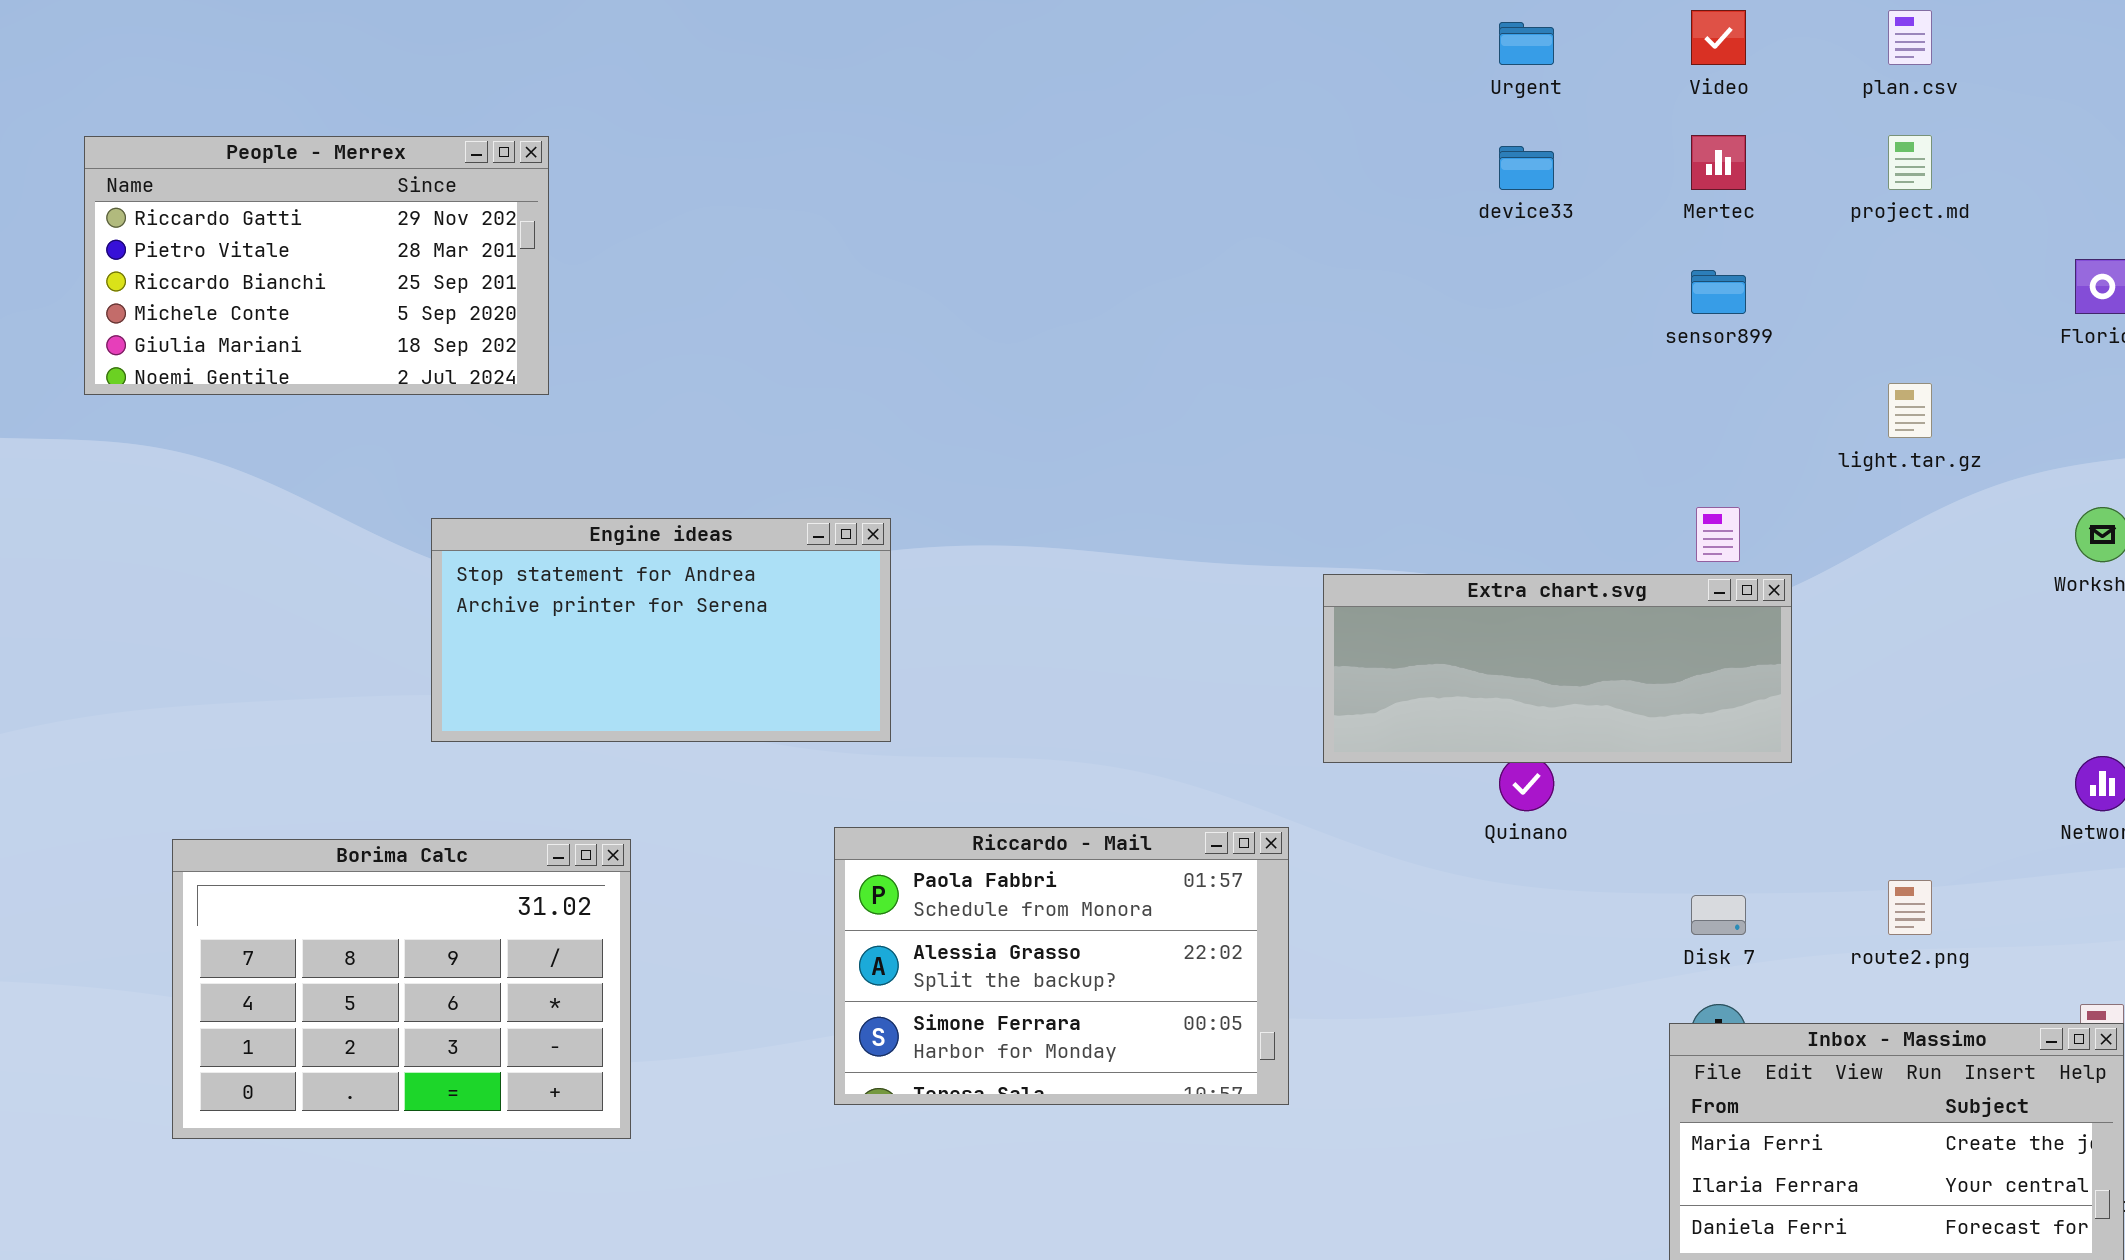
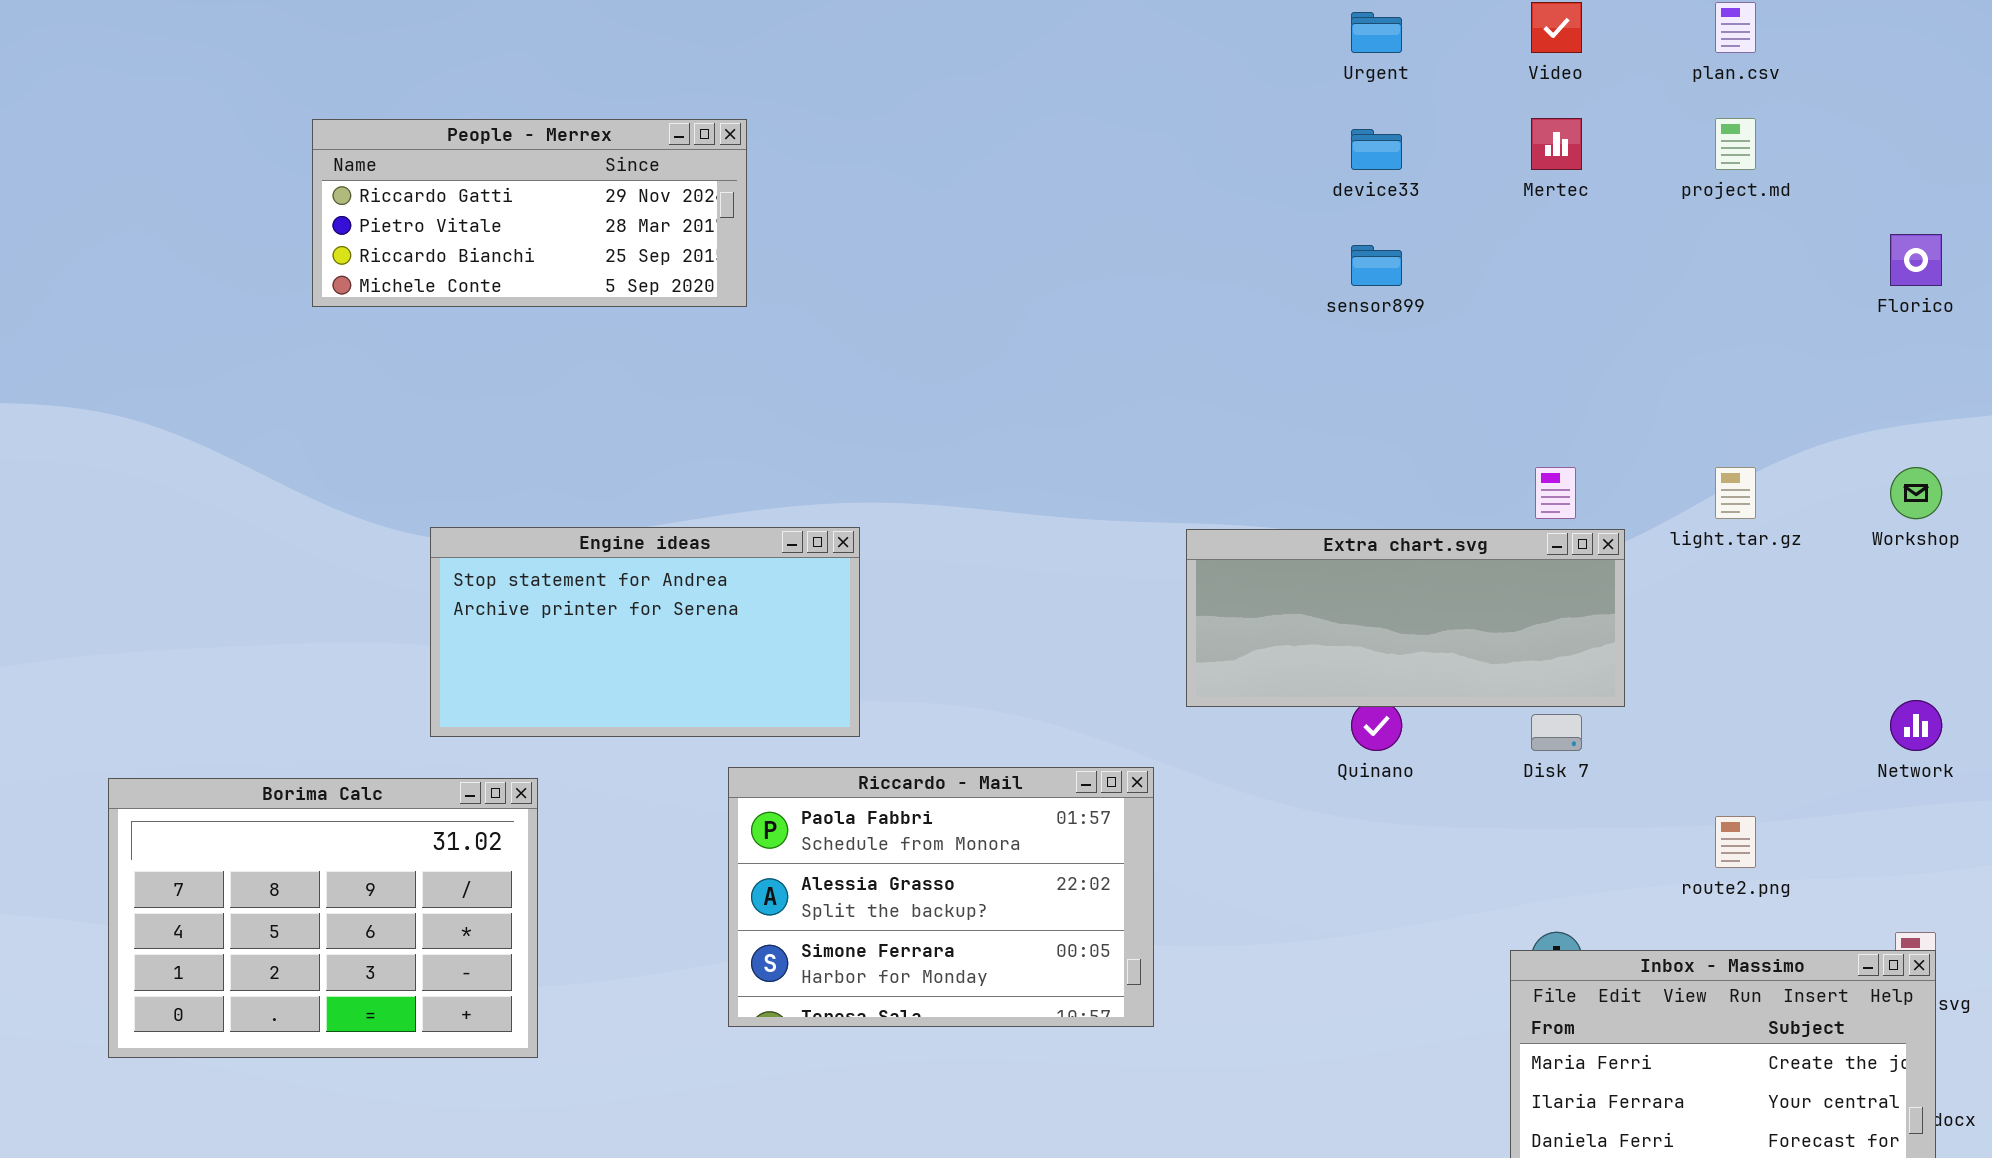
People - Merrex: [84,136,549,395] -> [312,119,747,307], moved, resized
sensor899: [1691,270,1746,314] -> [1351,245,1402,286], moved
light.tar.gz: [1888,383,1932,438] -> [1715,467,1756,519], moved
Engine ideas: [431,518,891,742] -> [430,527,860,737], moved
Disk 7: [1691,895,1746,935] -> [1531,714,1582,751], moved

